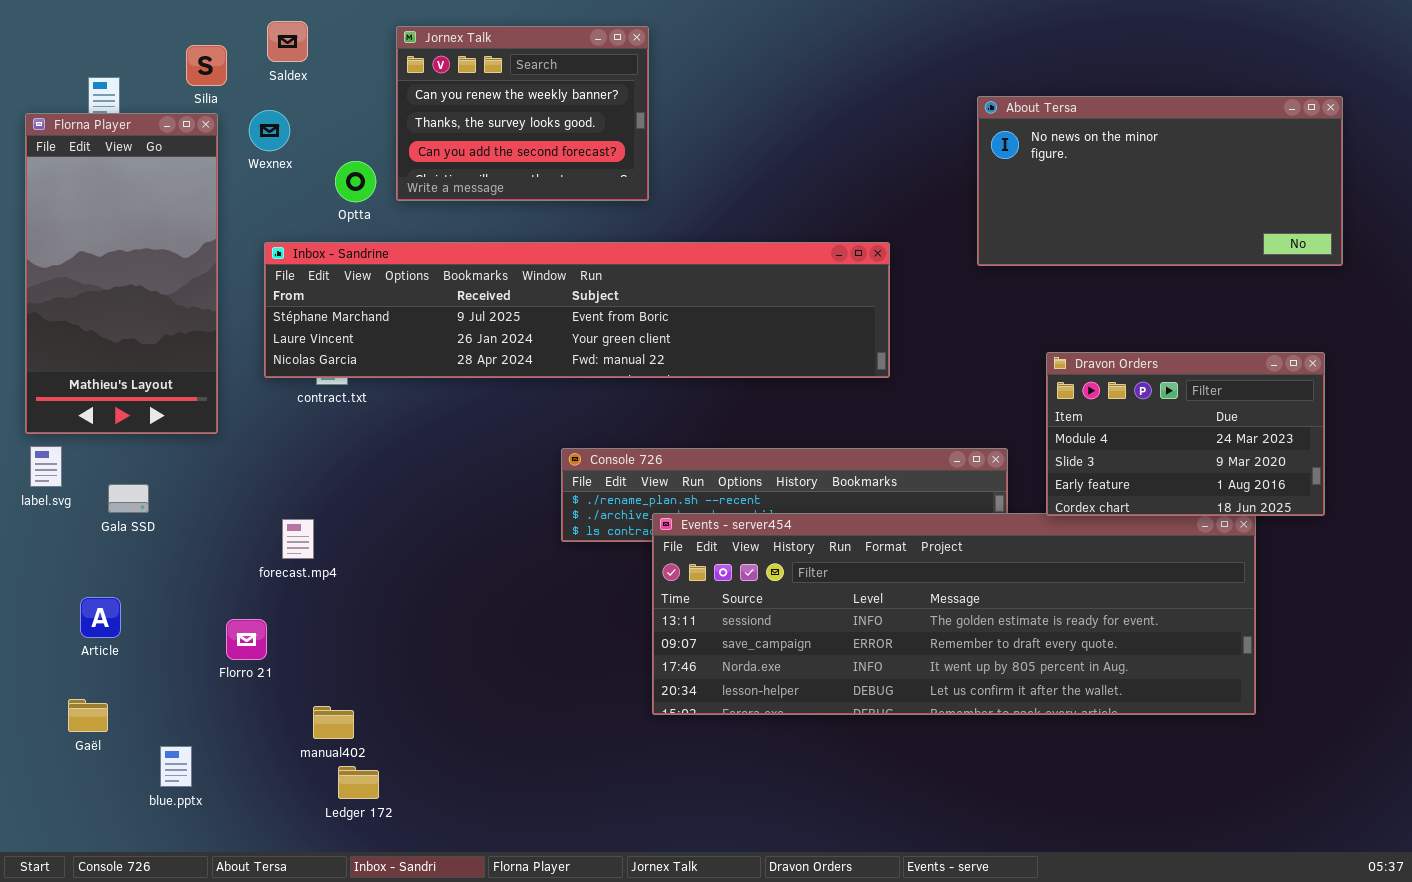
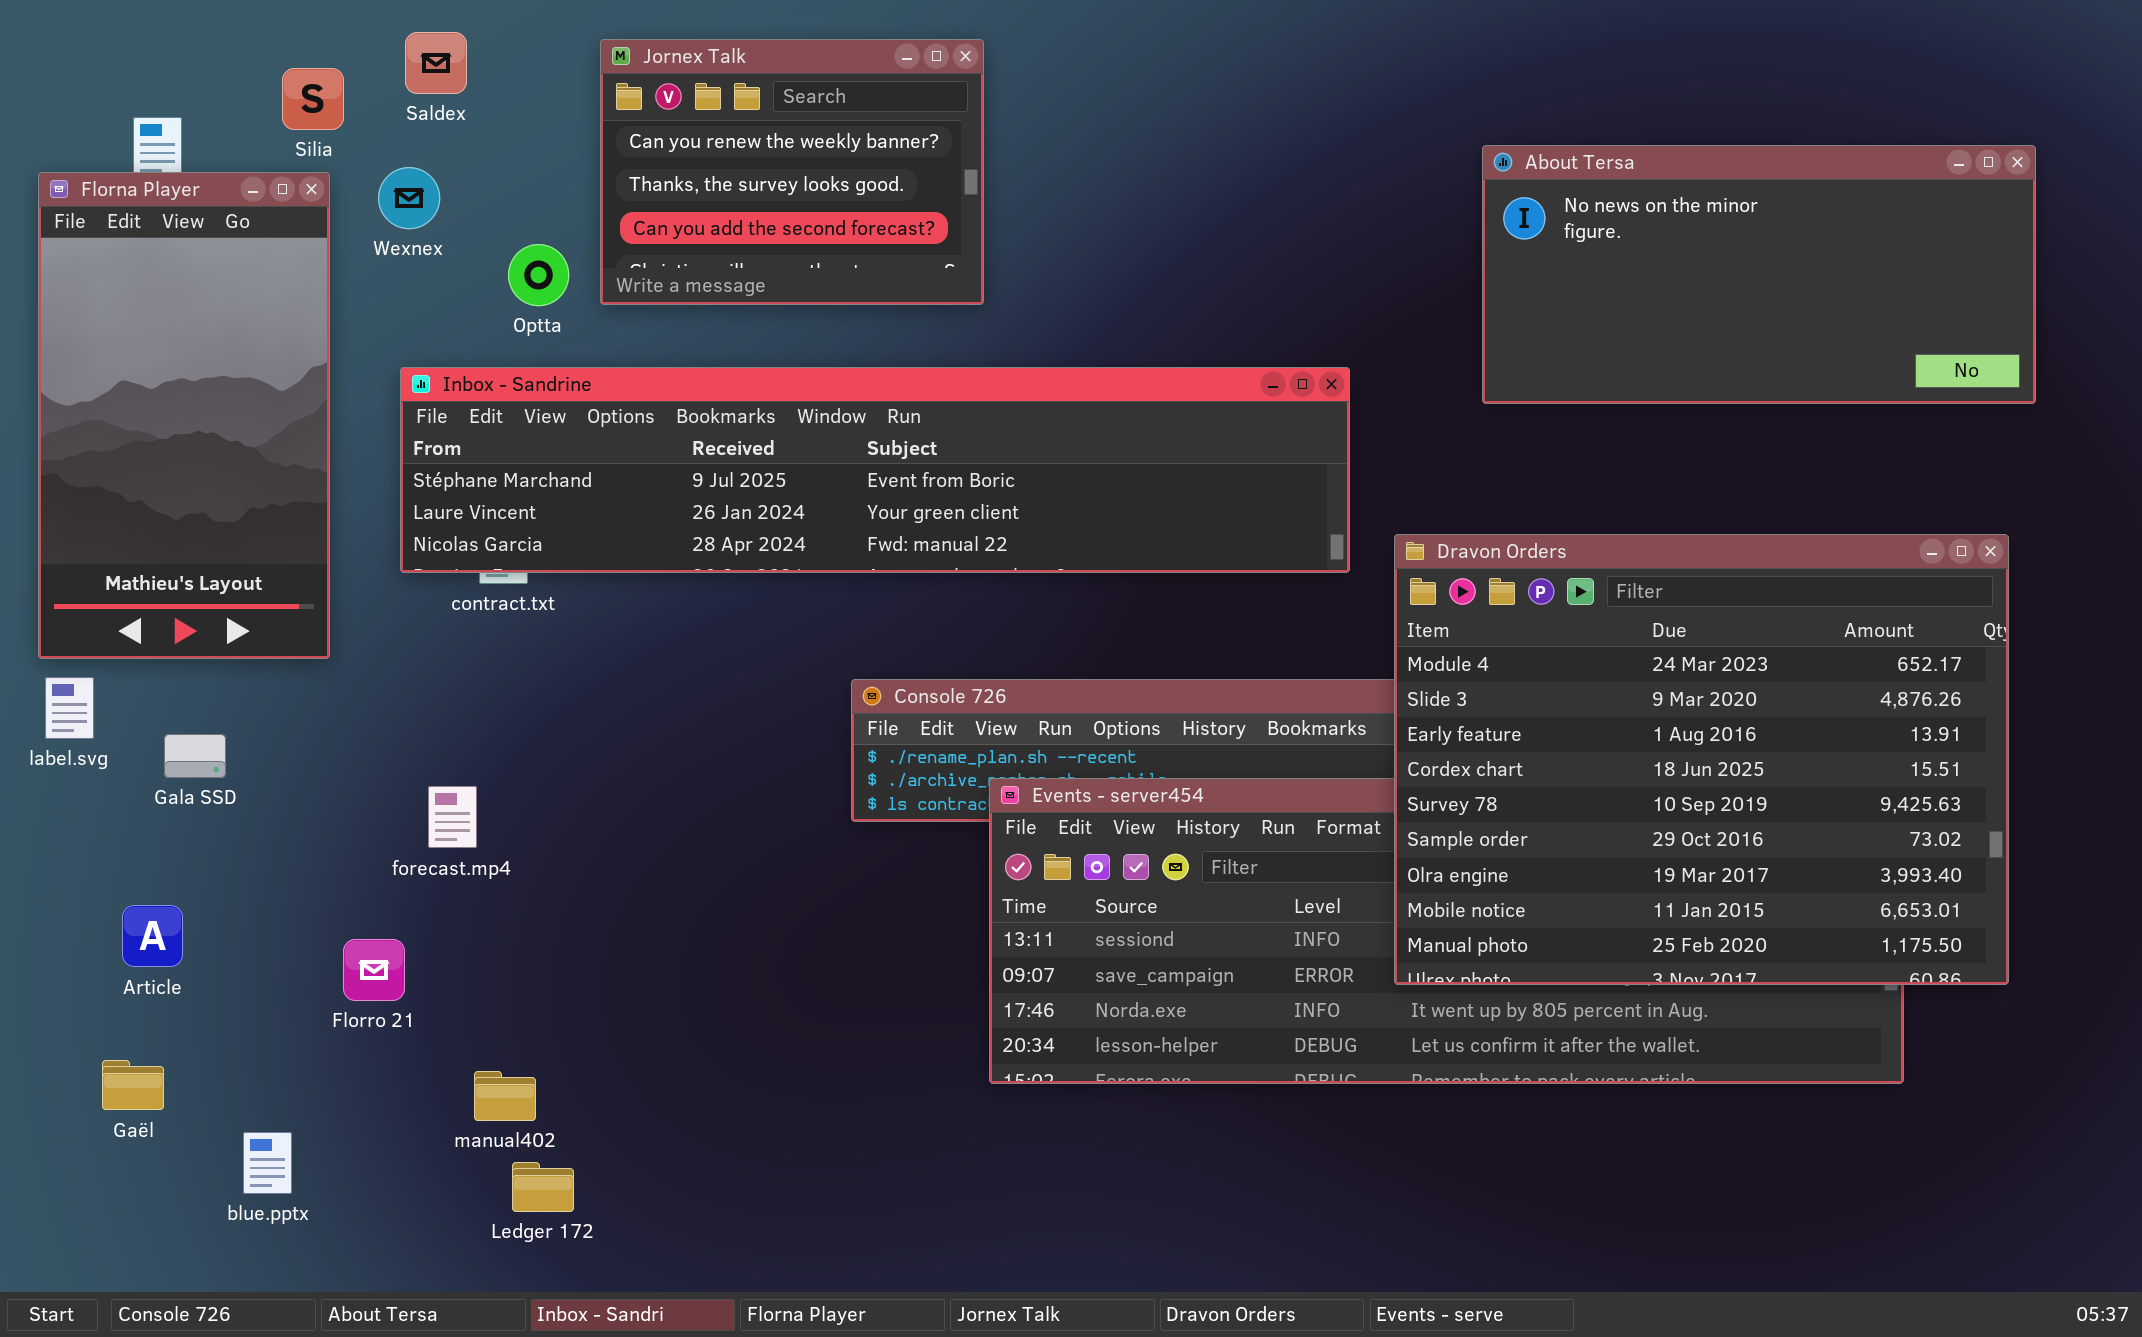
Dravon Orders: [1046,352,1325,516] -> [1394,534,2009,985], resized

